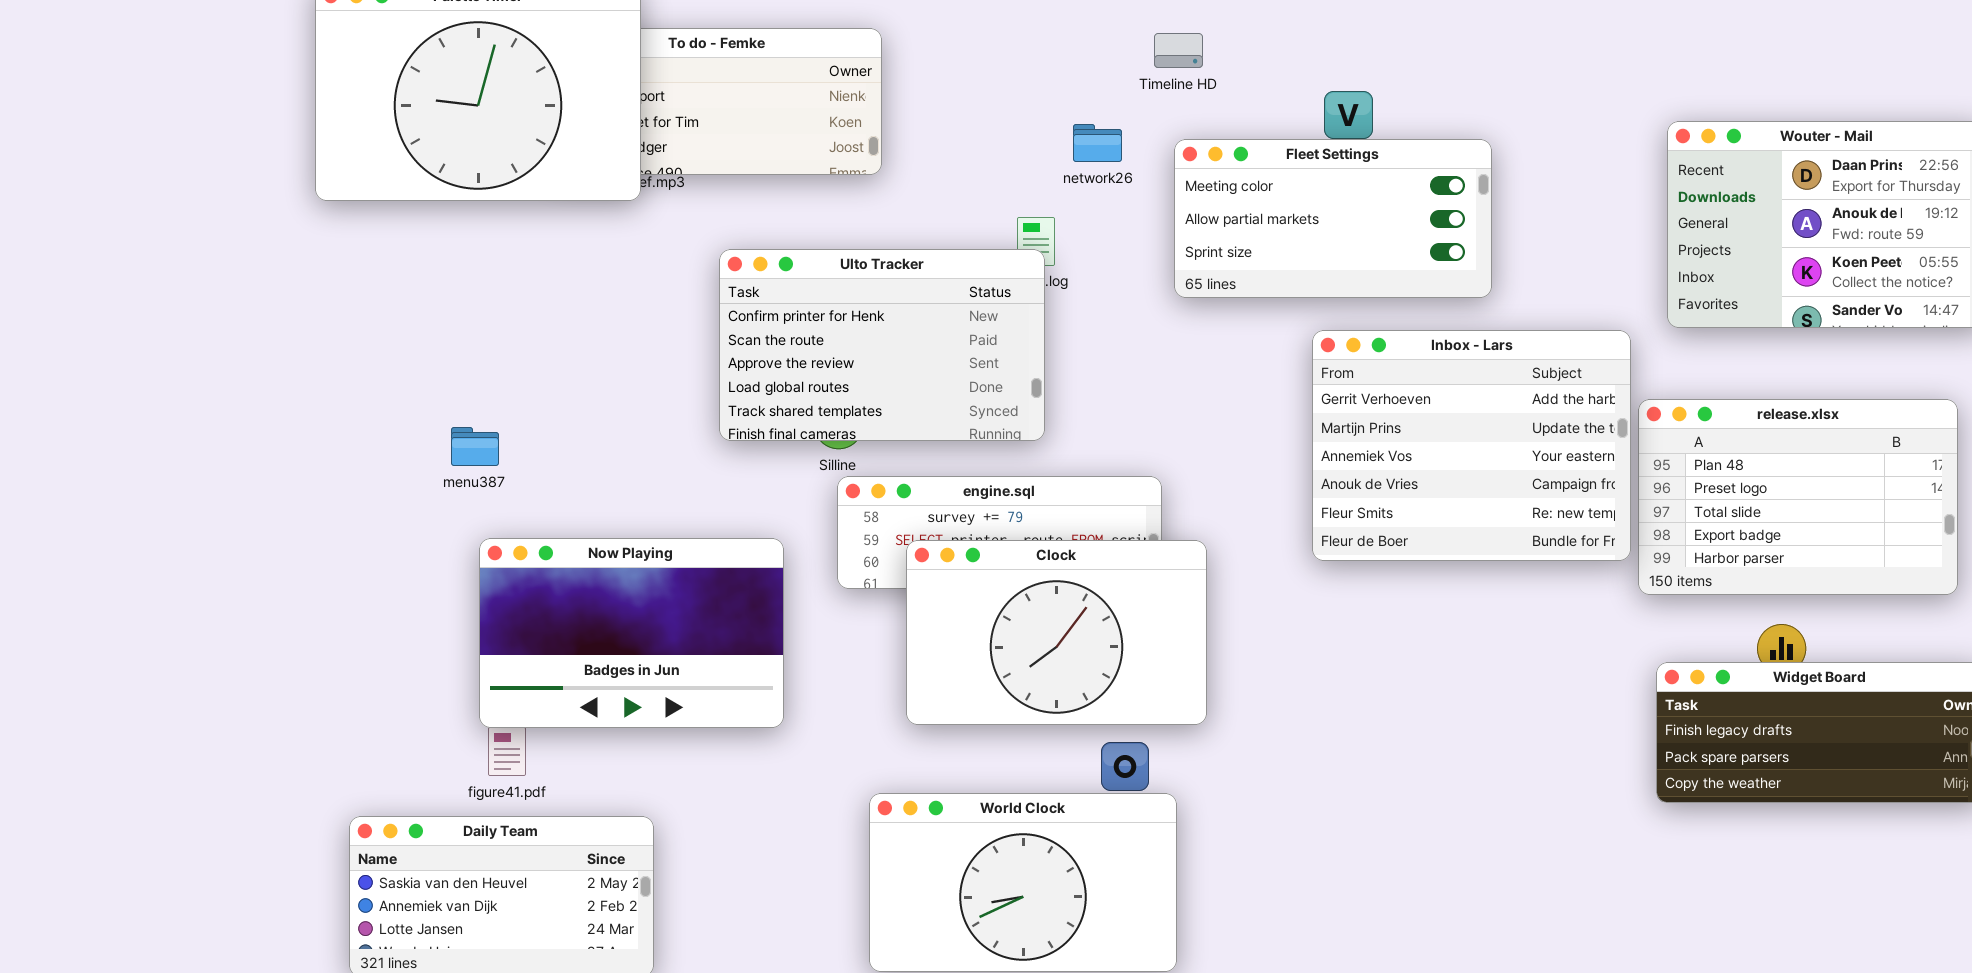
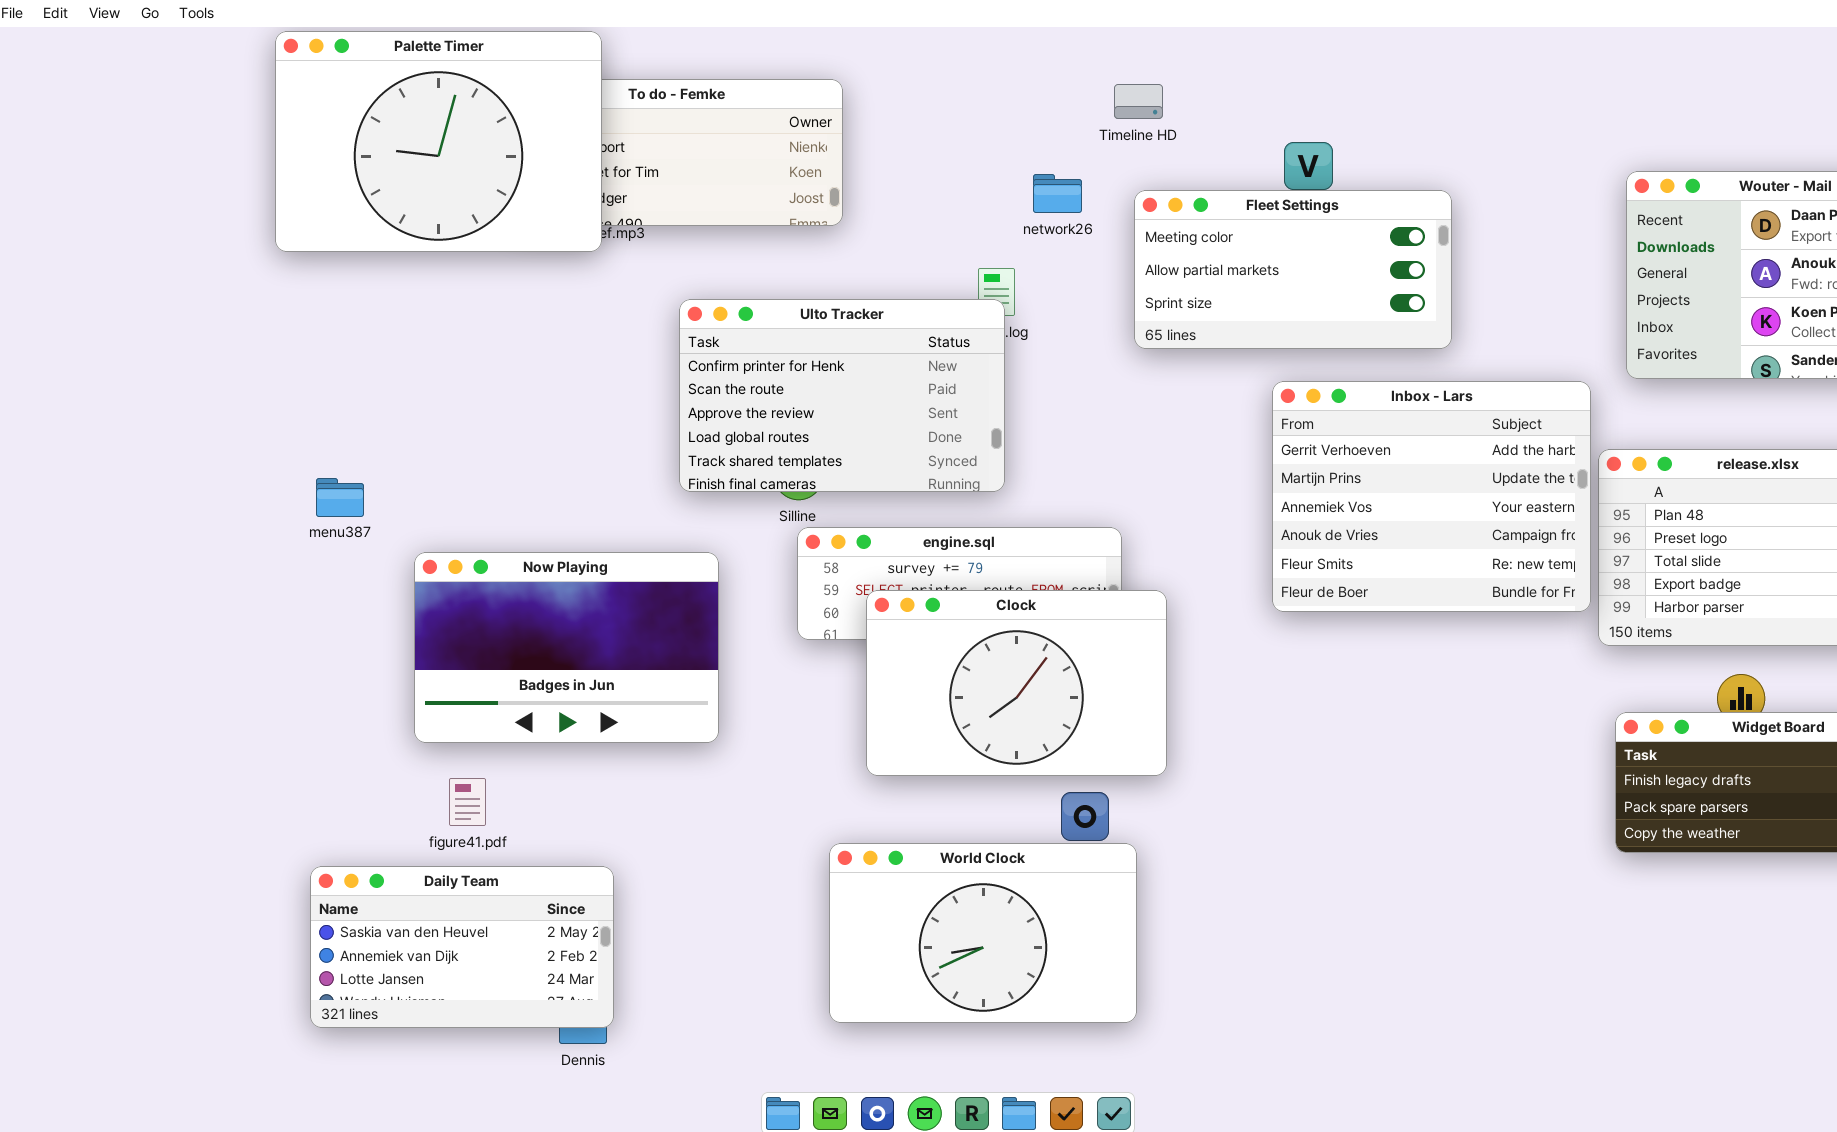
menu387: [451,427,499,466] -> [316,478,364,517], moved
Now Playing: [479,538,784,728] -> [414,552,719,743], moved

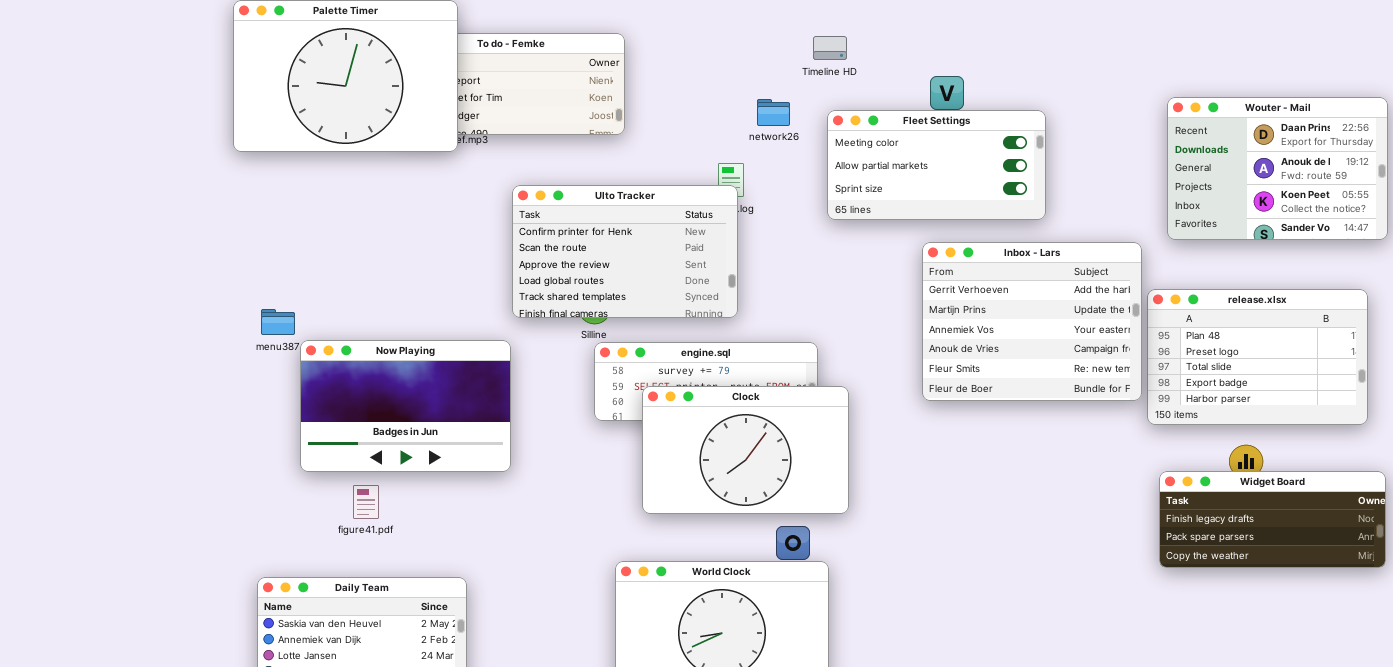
Now Playing: [414,552,719,743] -> [300,340,511,472], moved
figure41.pdf: [449,778,486,826] -> [353,485,379,519], moved

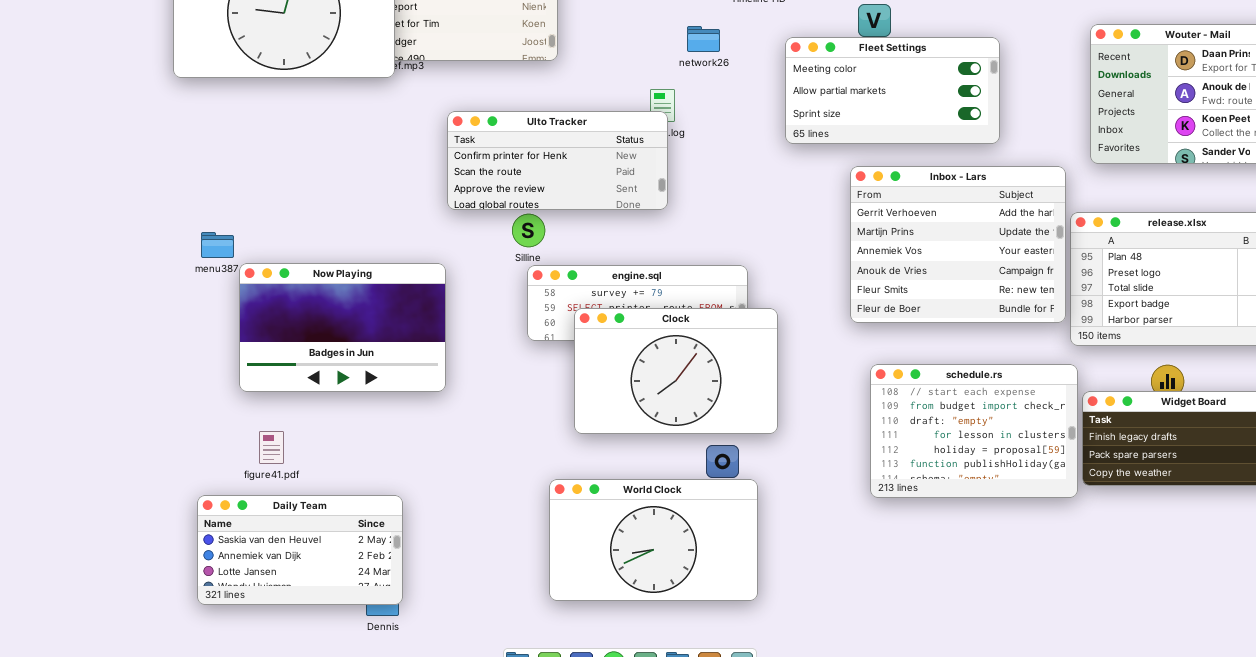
Fleet Settings: [827,110,1046,220] -> [785,37,1000,144], moved
Ulto Tracker: [512,185,738,318] -> [447,111,668,210], resized
schedule.rs: none -> [870,364,1078,498], opened
figure41.pdf: [353,485,379,519] -> [259,431,284,464], moved

